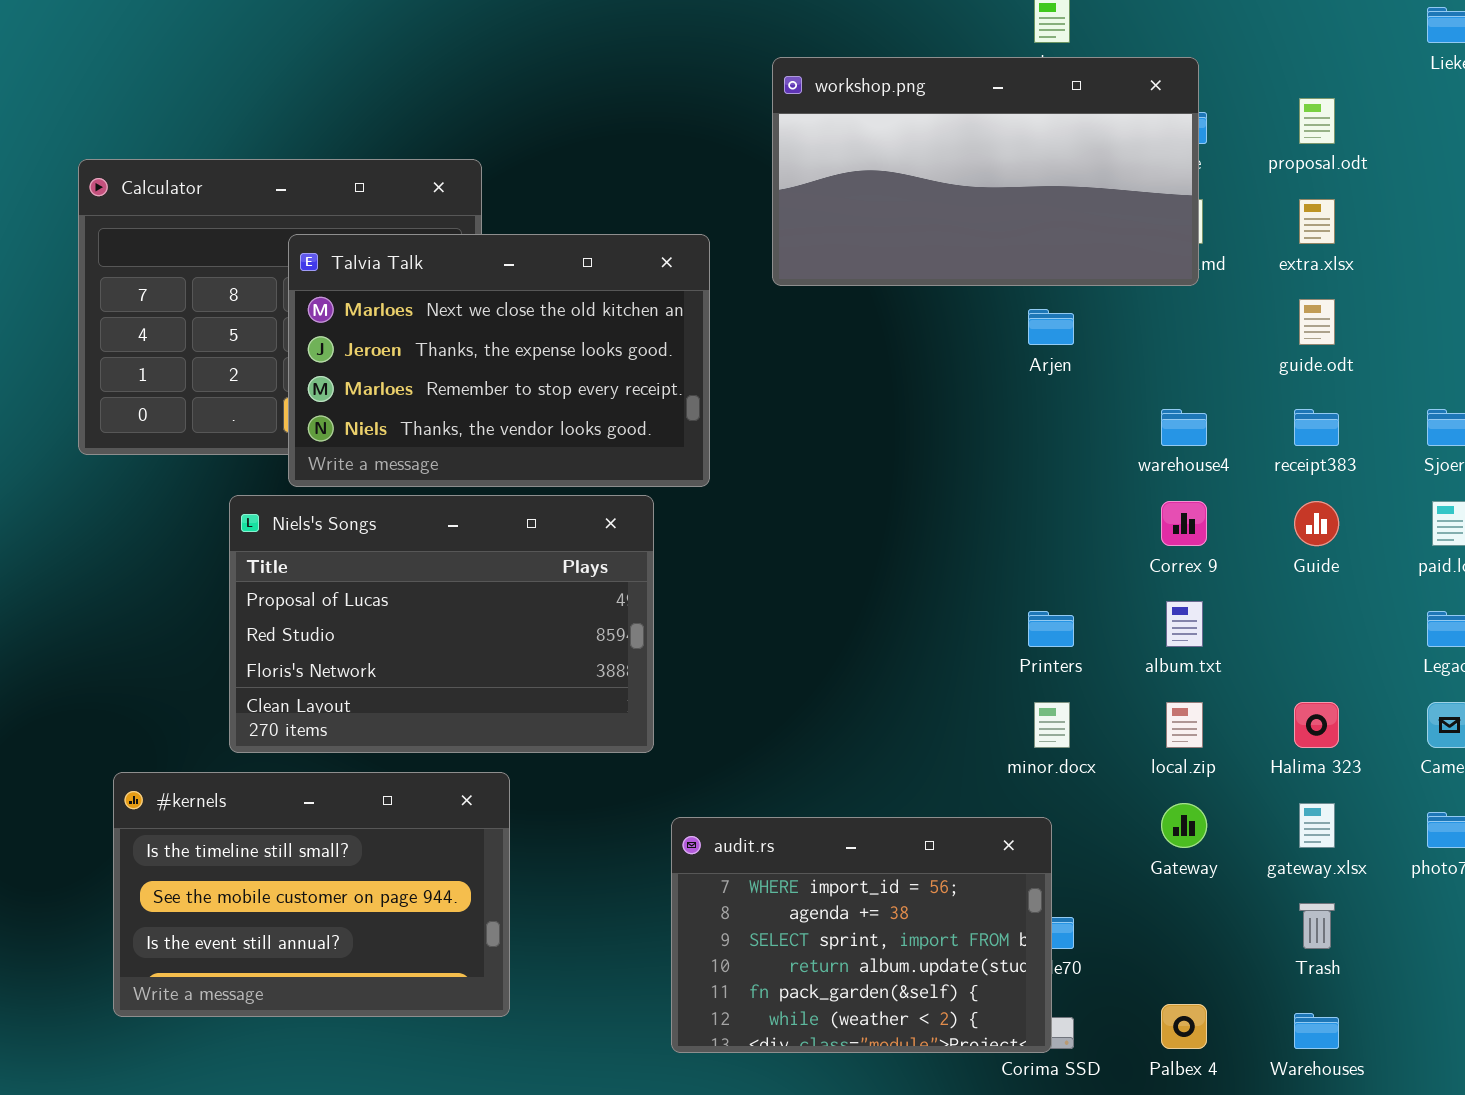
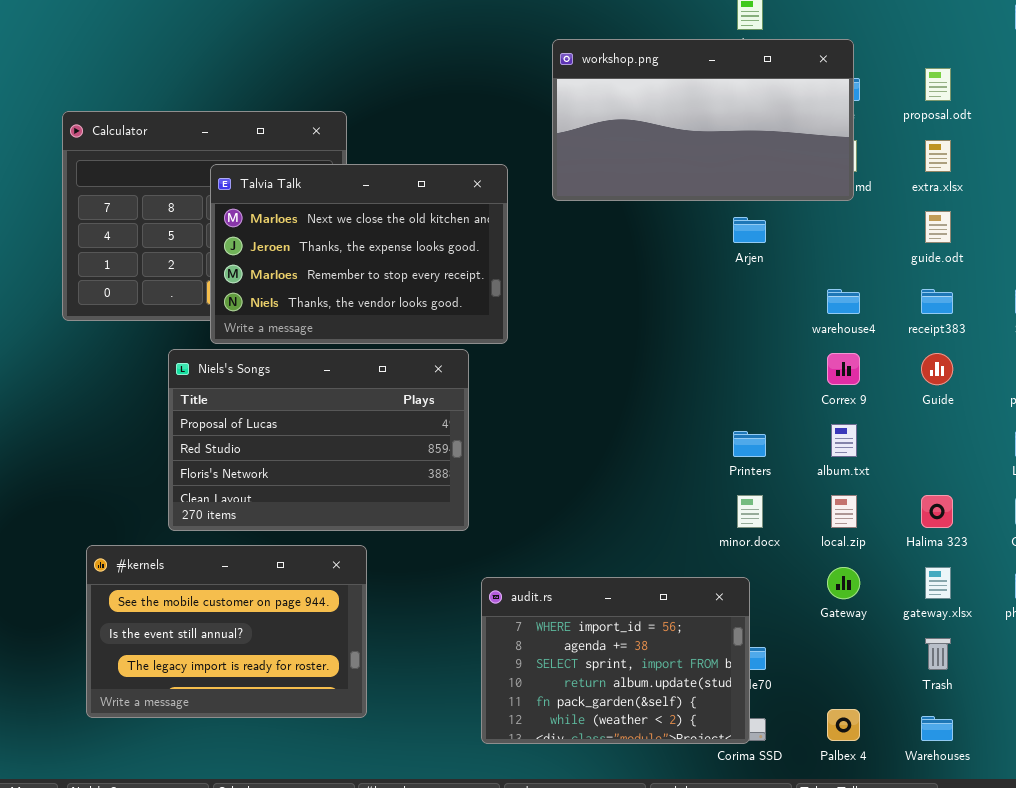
#kernels: [113,772,510,1017] -> [86,545,367,718], scrolled down 1 row

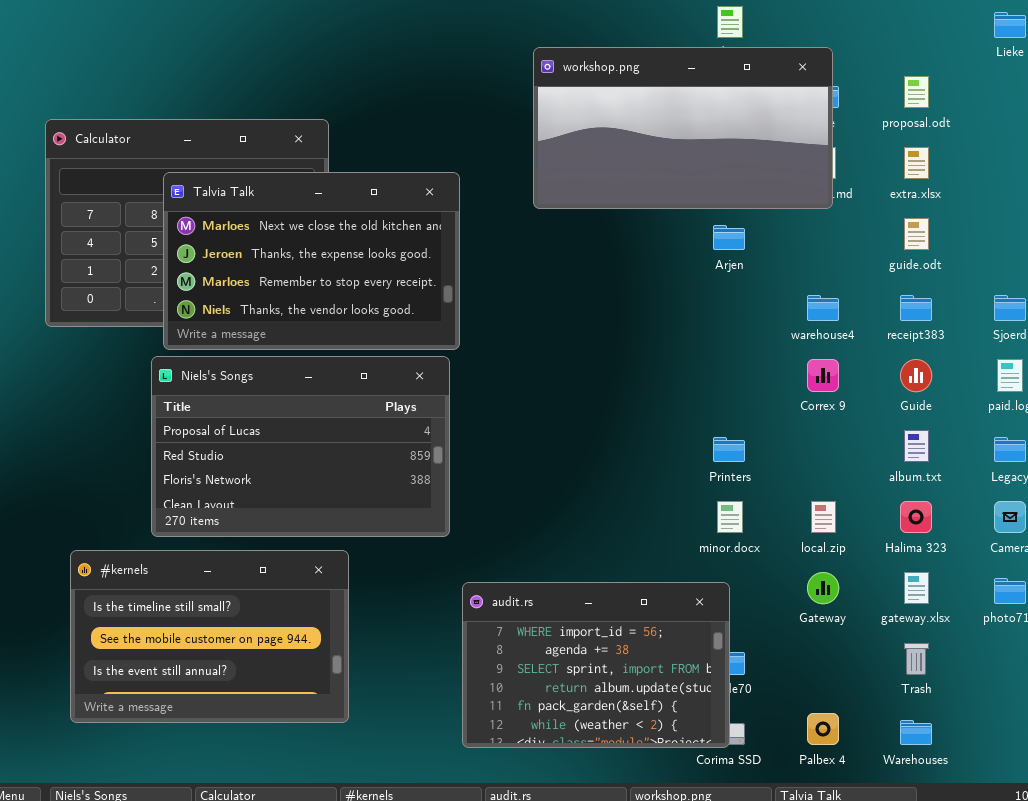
Talvia Talk: [210,164,508,344] -> [163,172,460,350], moved
album.txt: [831,424,857,457] -> [904,430,929,462], moved
#kernels: [86,545,367,718] -> [70,550,349,723], scrolled up 1 row

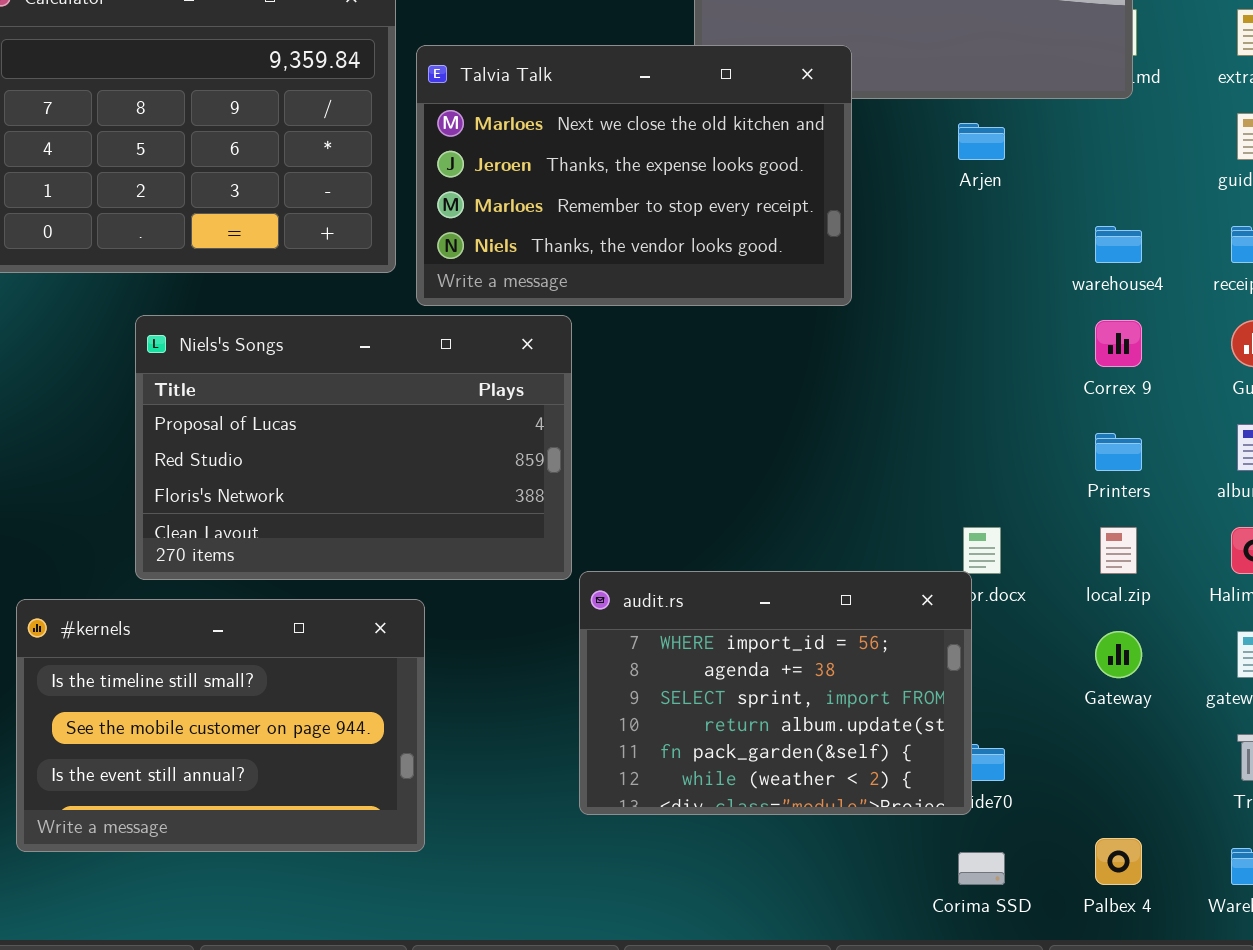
Talvia Talk: [163,172,460,350] -> [416,45,852,306], moved
Printers: [713,437,745,462] -> [1095,433,1142,471], moved
audit.rs: [462,582,730,748] -> [579,571,972,815], moved

